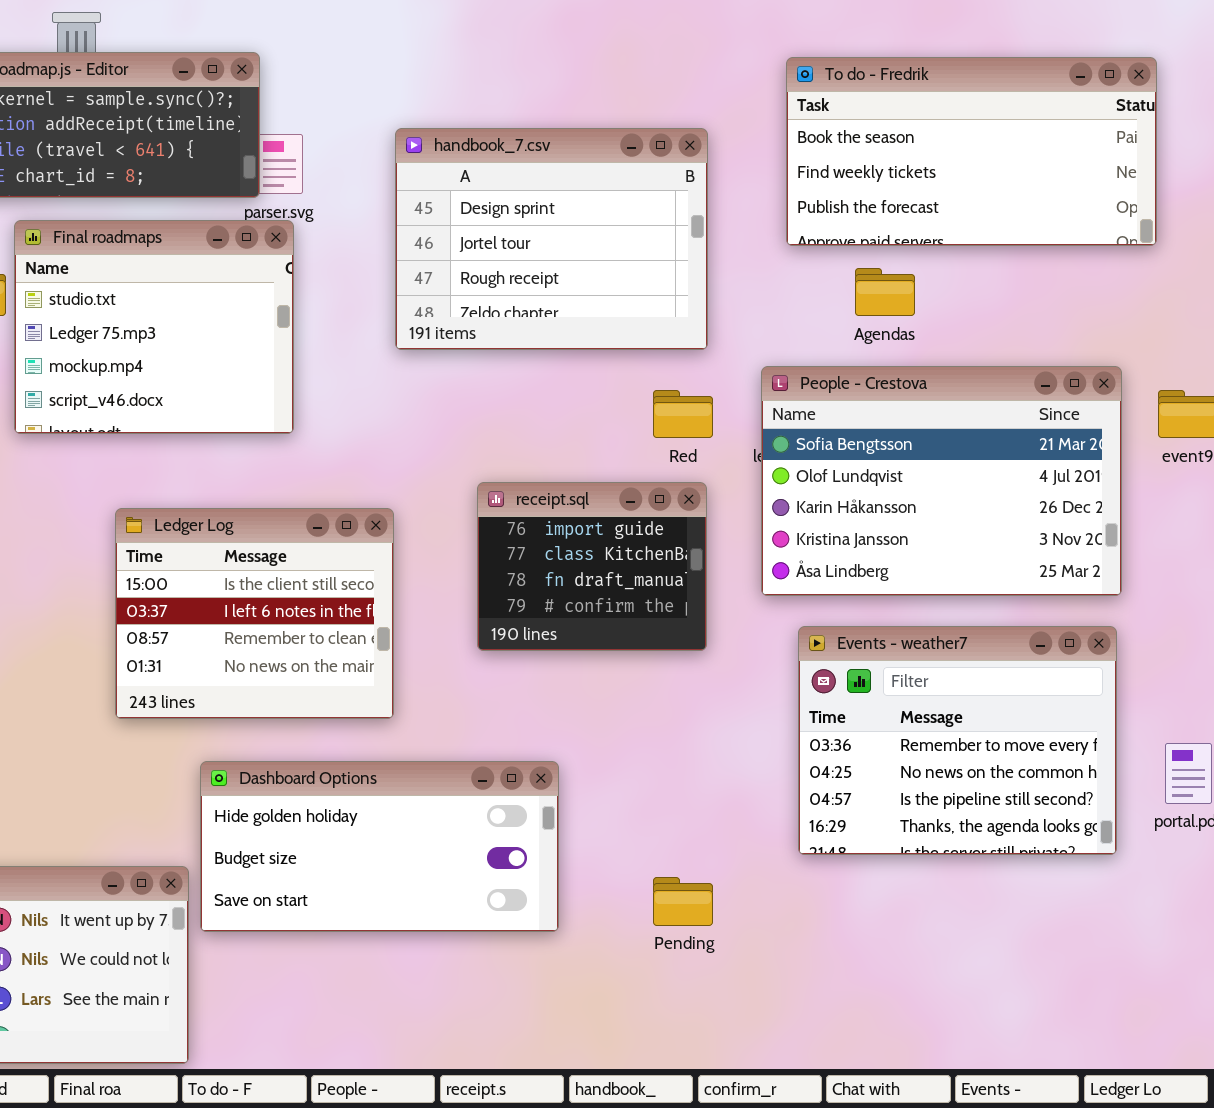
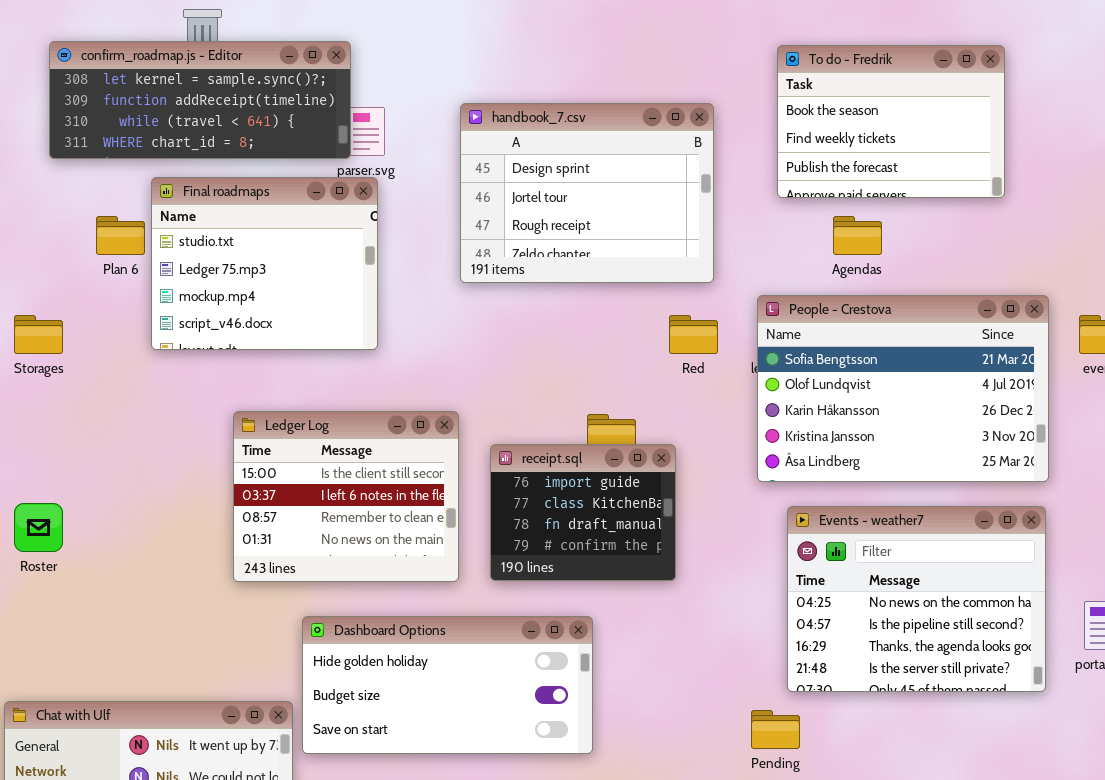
To do - Fredrik: [786,57,1157,246] -> [777,45,1005,198], resized
receipt.sql: [477,482,707,651] -> [490,444,676,581], moved
Events - weather7: [798,626,1117,855] -> [787,506,1046,692], scrolled down 1 row
Pending: [653,877,713,926] -> [751,710,800,749], moved

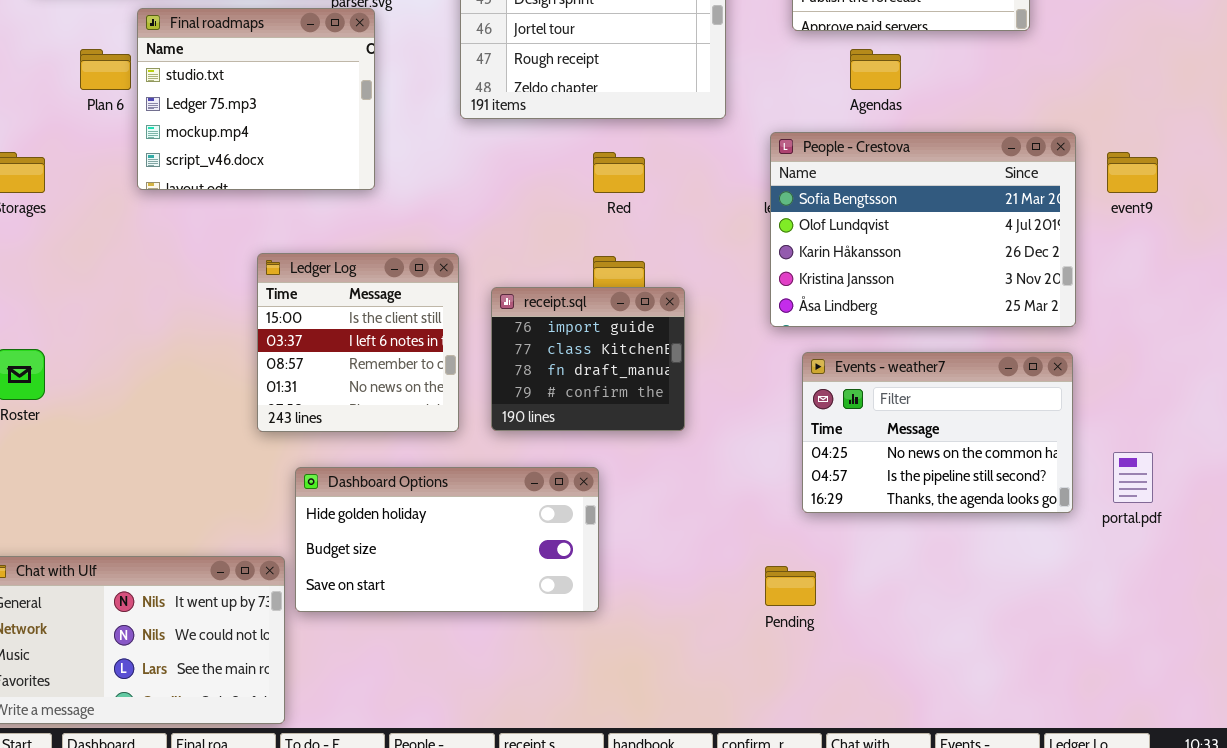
Red: [669,315,718,354] -> [593,152,645,193], moved
Ledger Log: [233,411,459,582] -> [257,253,459,432], resized
Events - weather7: [787,506,1046,692] -> [802,352,1073,513], resized

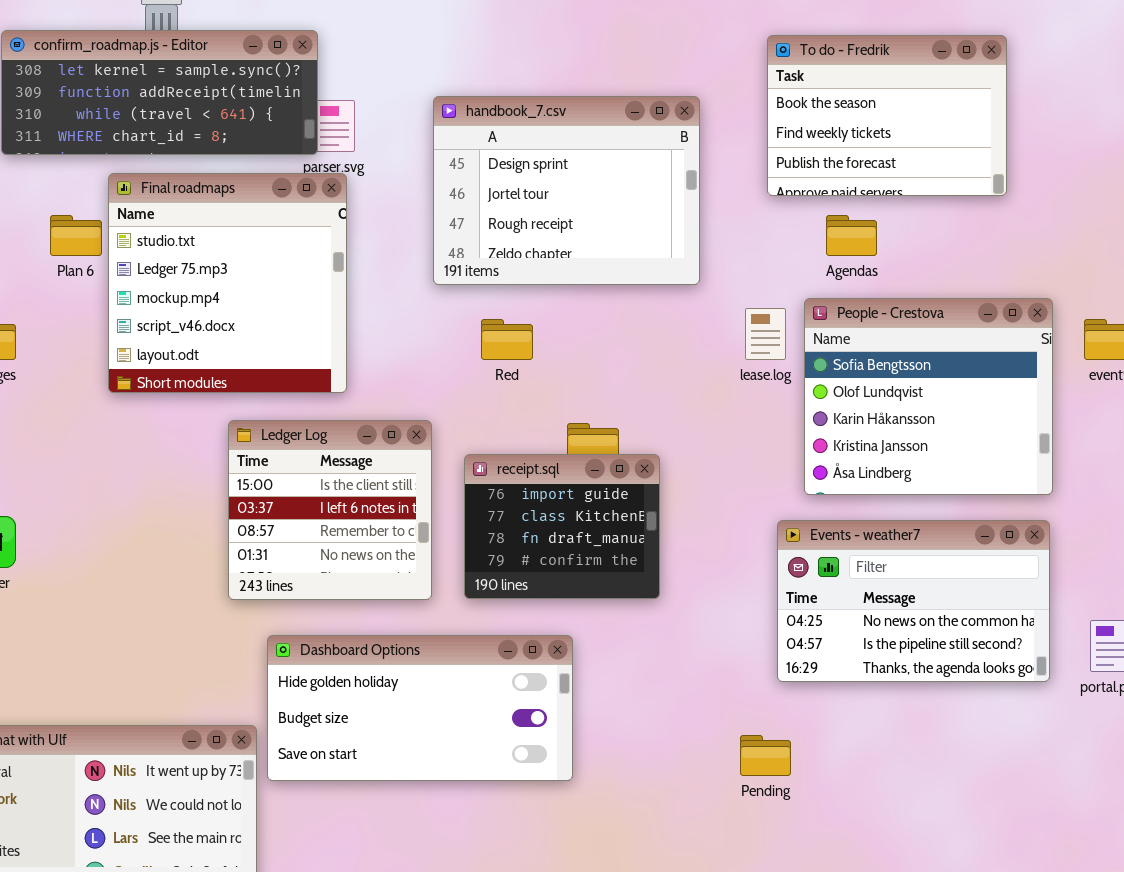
Final roadmaps: [137,8,375,190] -> [108,173,347,393], resized
People - Crestova: [770,132,1076,327] -> [804,298,1053,495], resized
Red: [593,152,645,193] -> [481,319,533,360], moved

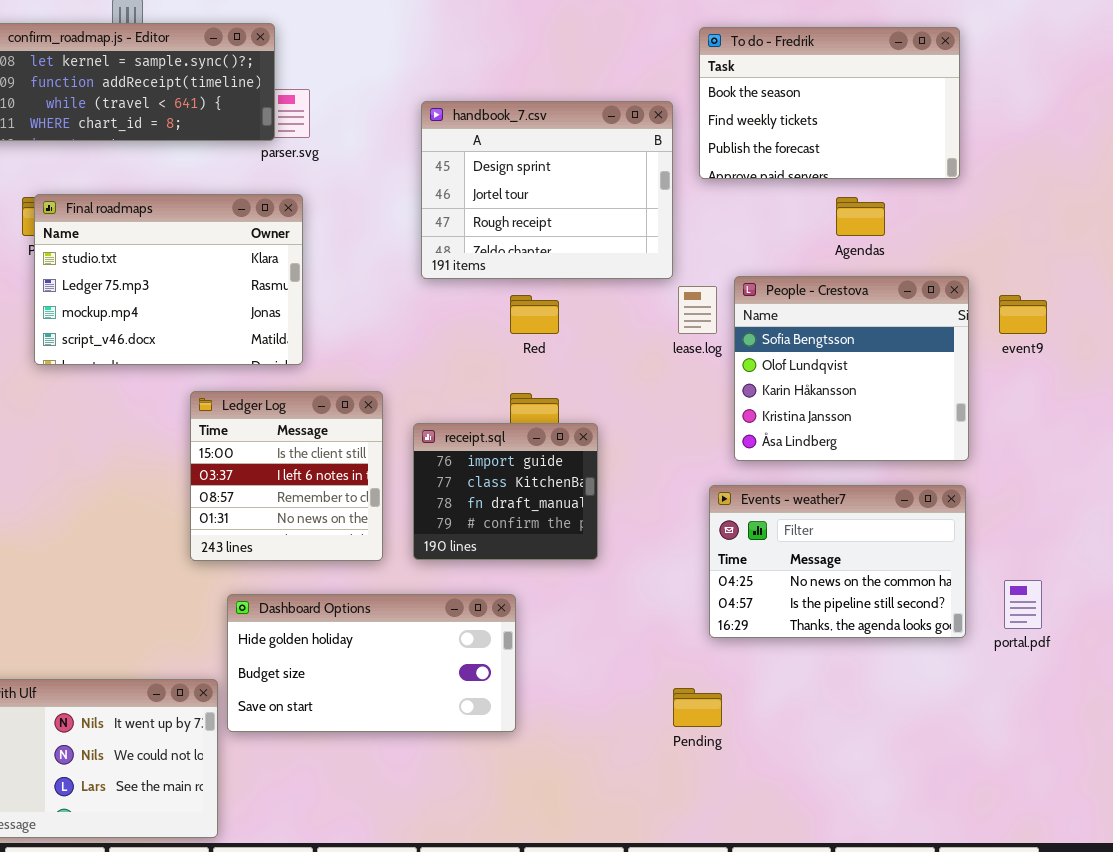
To do - Fredrik: [767,35,1007,196] -> [699,27,960,179], resized
handbook_7.csv: [433,96,700,285] -> [421,101,673,279], moved
Final roadmaps: [108,173,347,393] -> [34,194,303,365], resized
Agendas: [826,215,877,256] -> [836,197,885,236], moved
Red: [481,319,533,360] -> [510,295,559,334], moved

